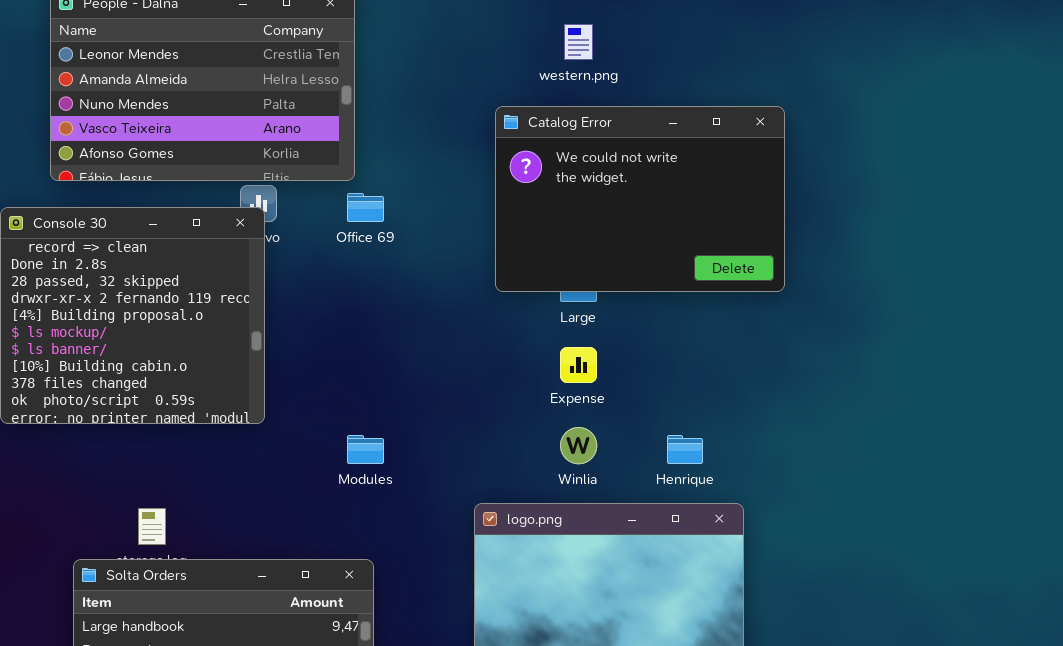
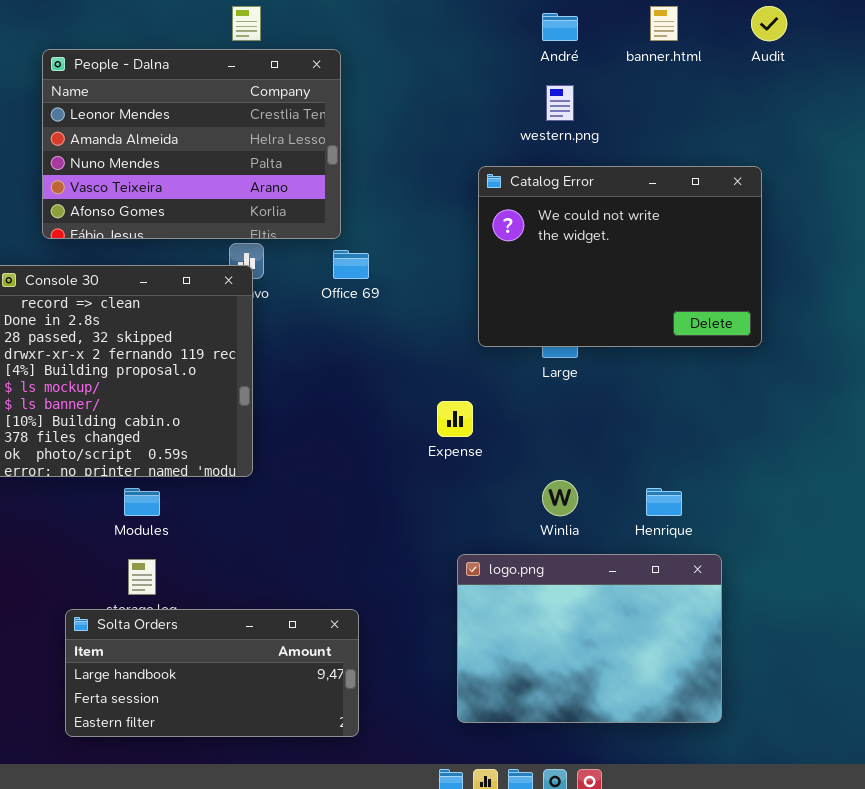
Expense: [560,347,597,383] -> [437,401,473,437], moved
Modules: [347,435,384,464] -> [124,488,160,516], moved

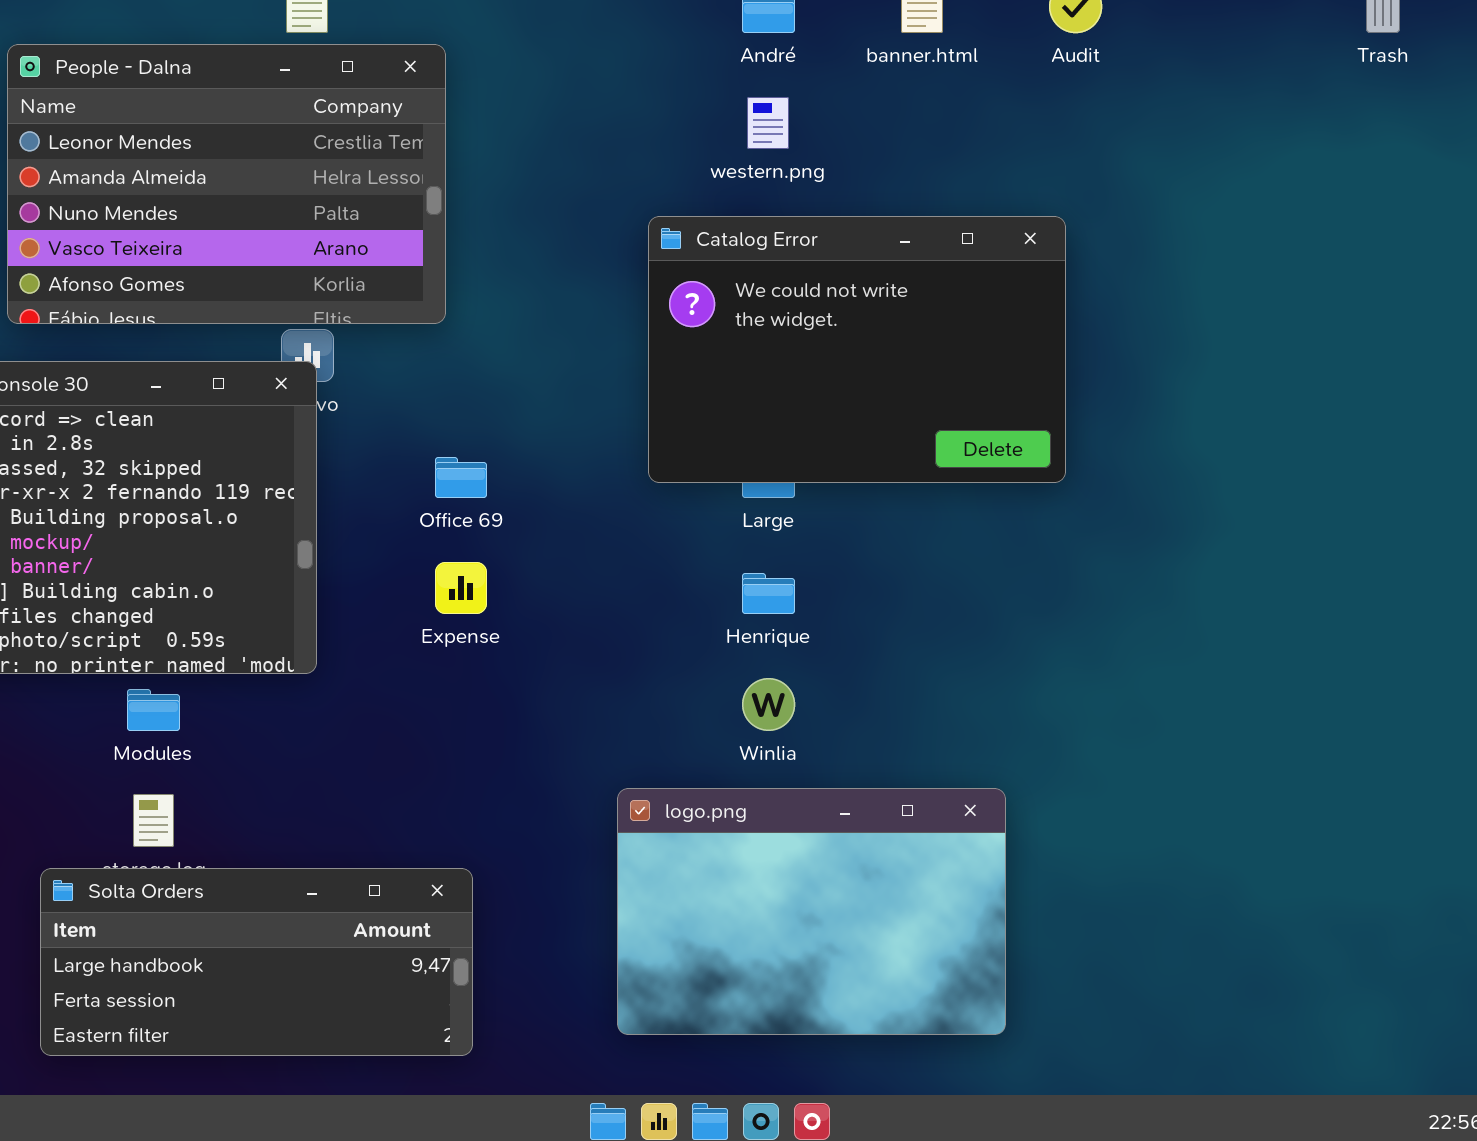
Office 69: [333,250,369,279] -> [435,457,487,498], moved
Expense: [437,401,473,437] -> [435,562,487,614], moved
Henrique: [646,488,682,516] -> [742,573,795,614], moved

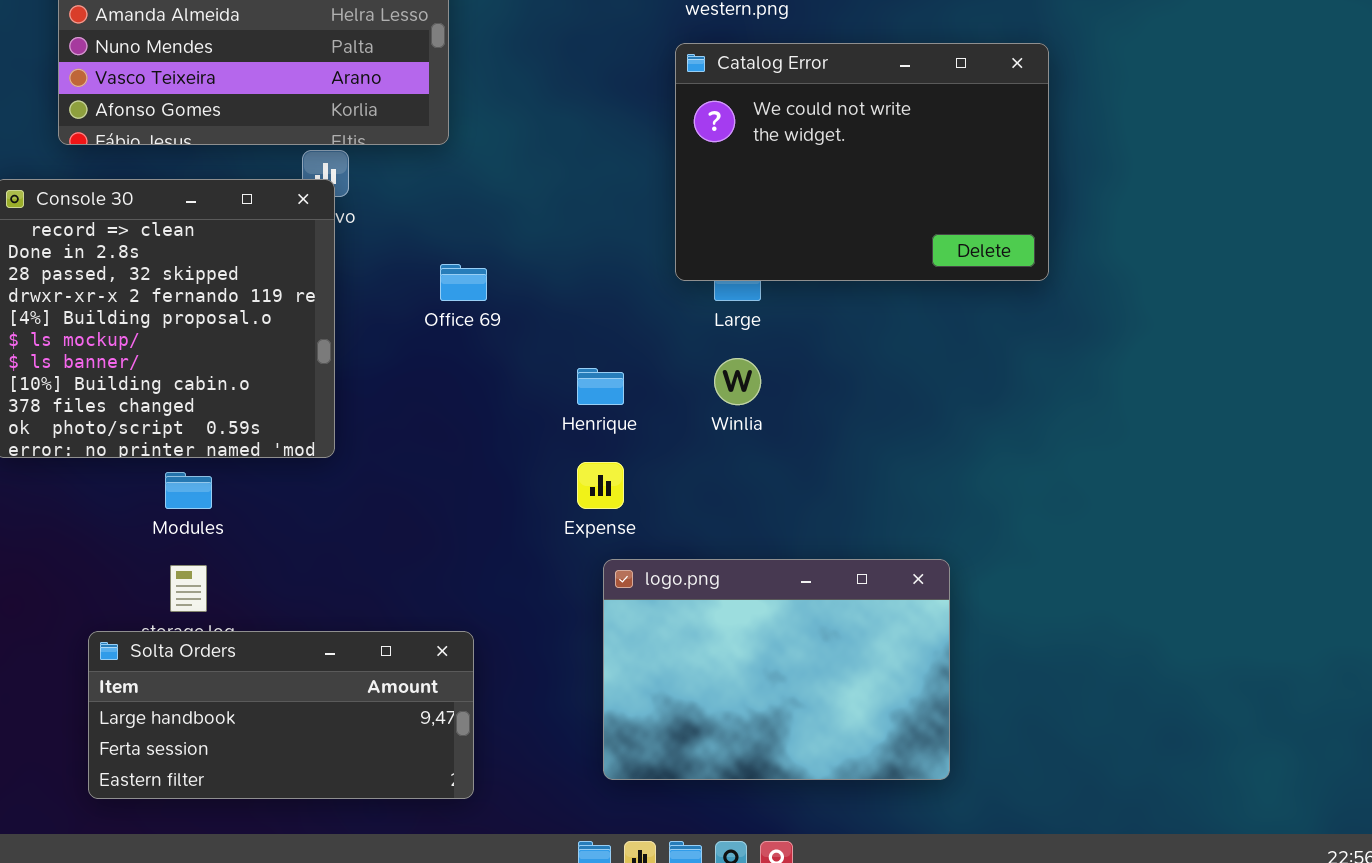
Catalog Error: [648,216,1066,483] -> [675,43,1049,281], moved
Expense: [435,562,487,614] -> [577,462,624,509], moved
Henrique: [742,573,795,614] -> [577,368,624,405], moved
Winlia: [742,678,795,731] -> [714,358,761,405], moved

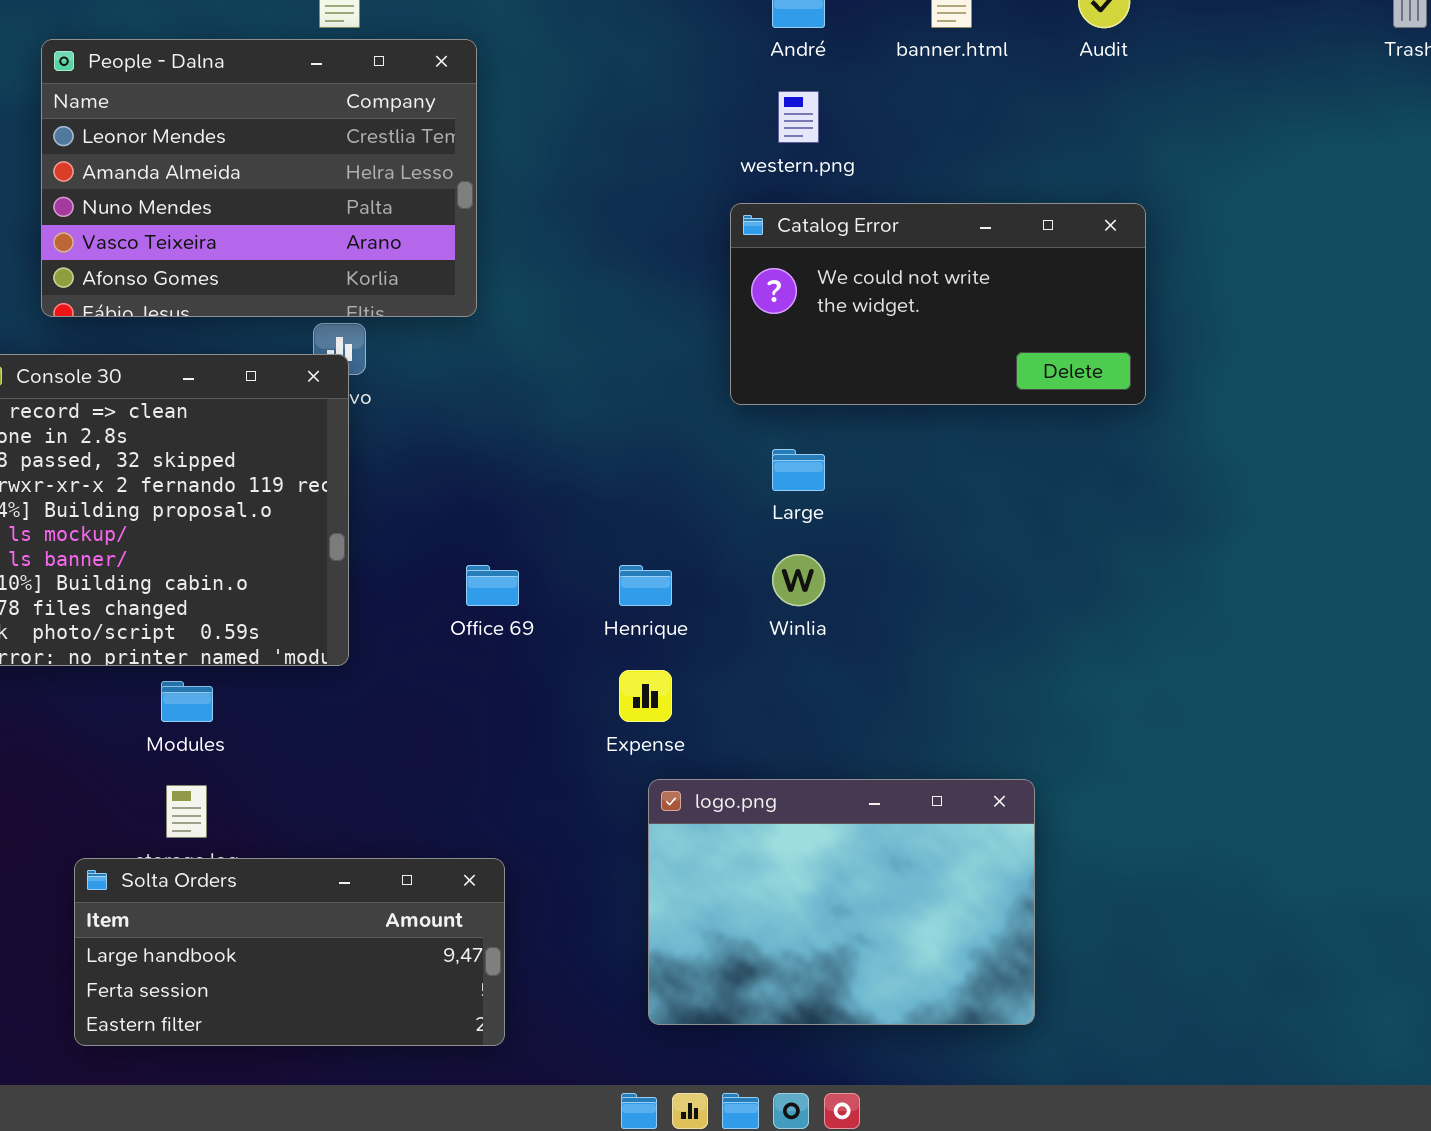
Catalog Error: [675,43,1049,281] -> [730,203,1146,405], resized
Office 69: [440,264,487,301] -> [466,565,519,606], moved

